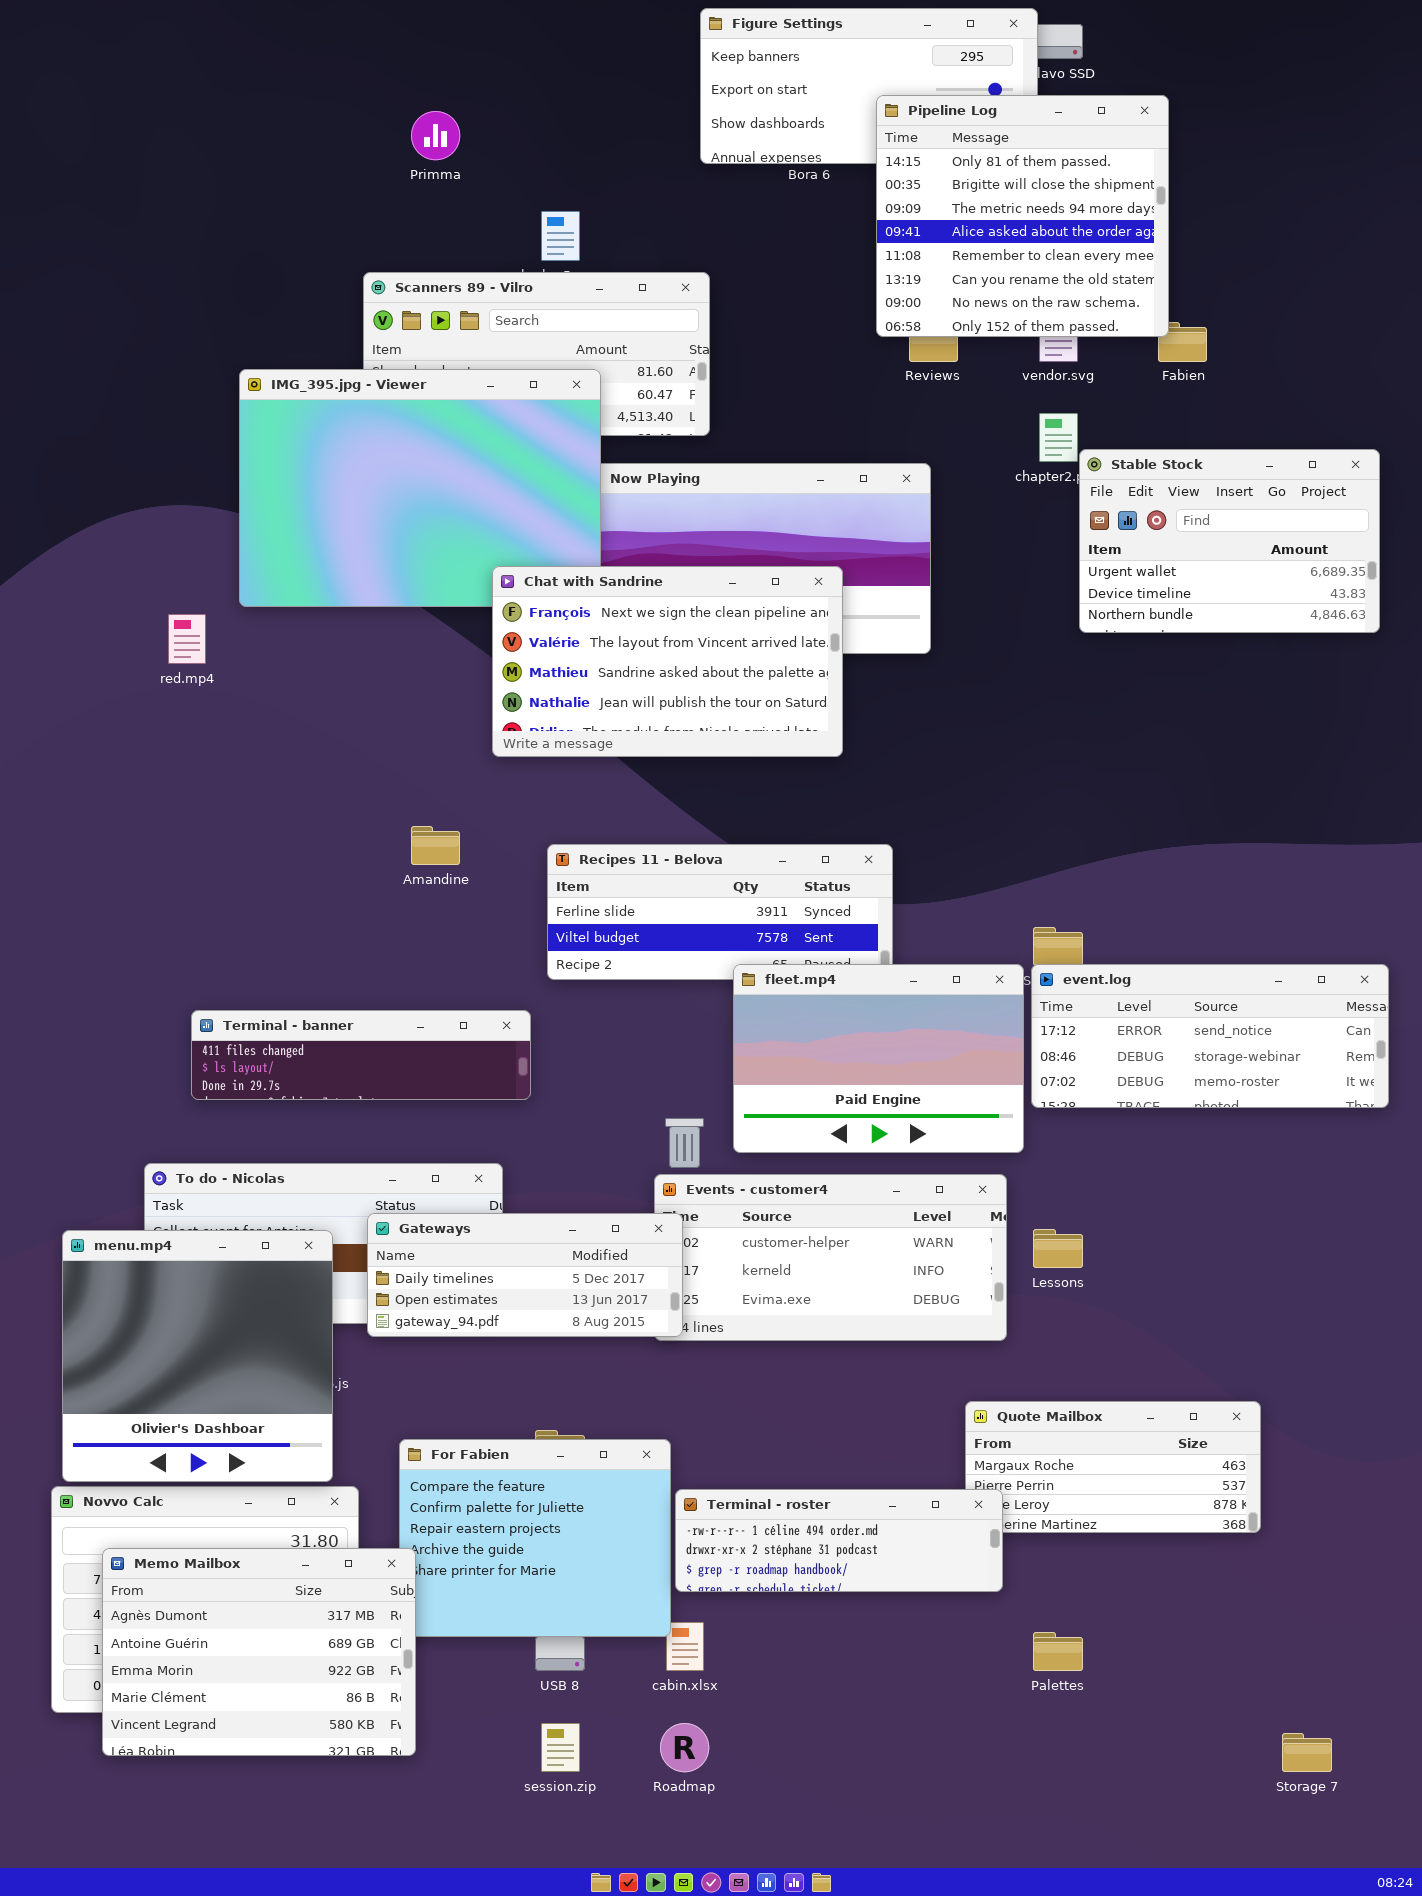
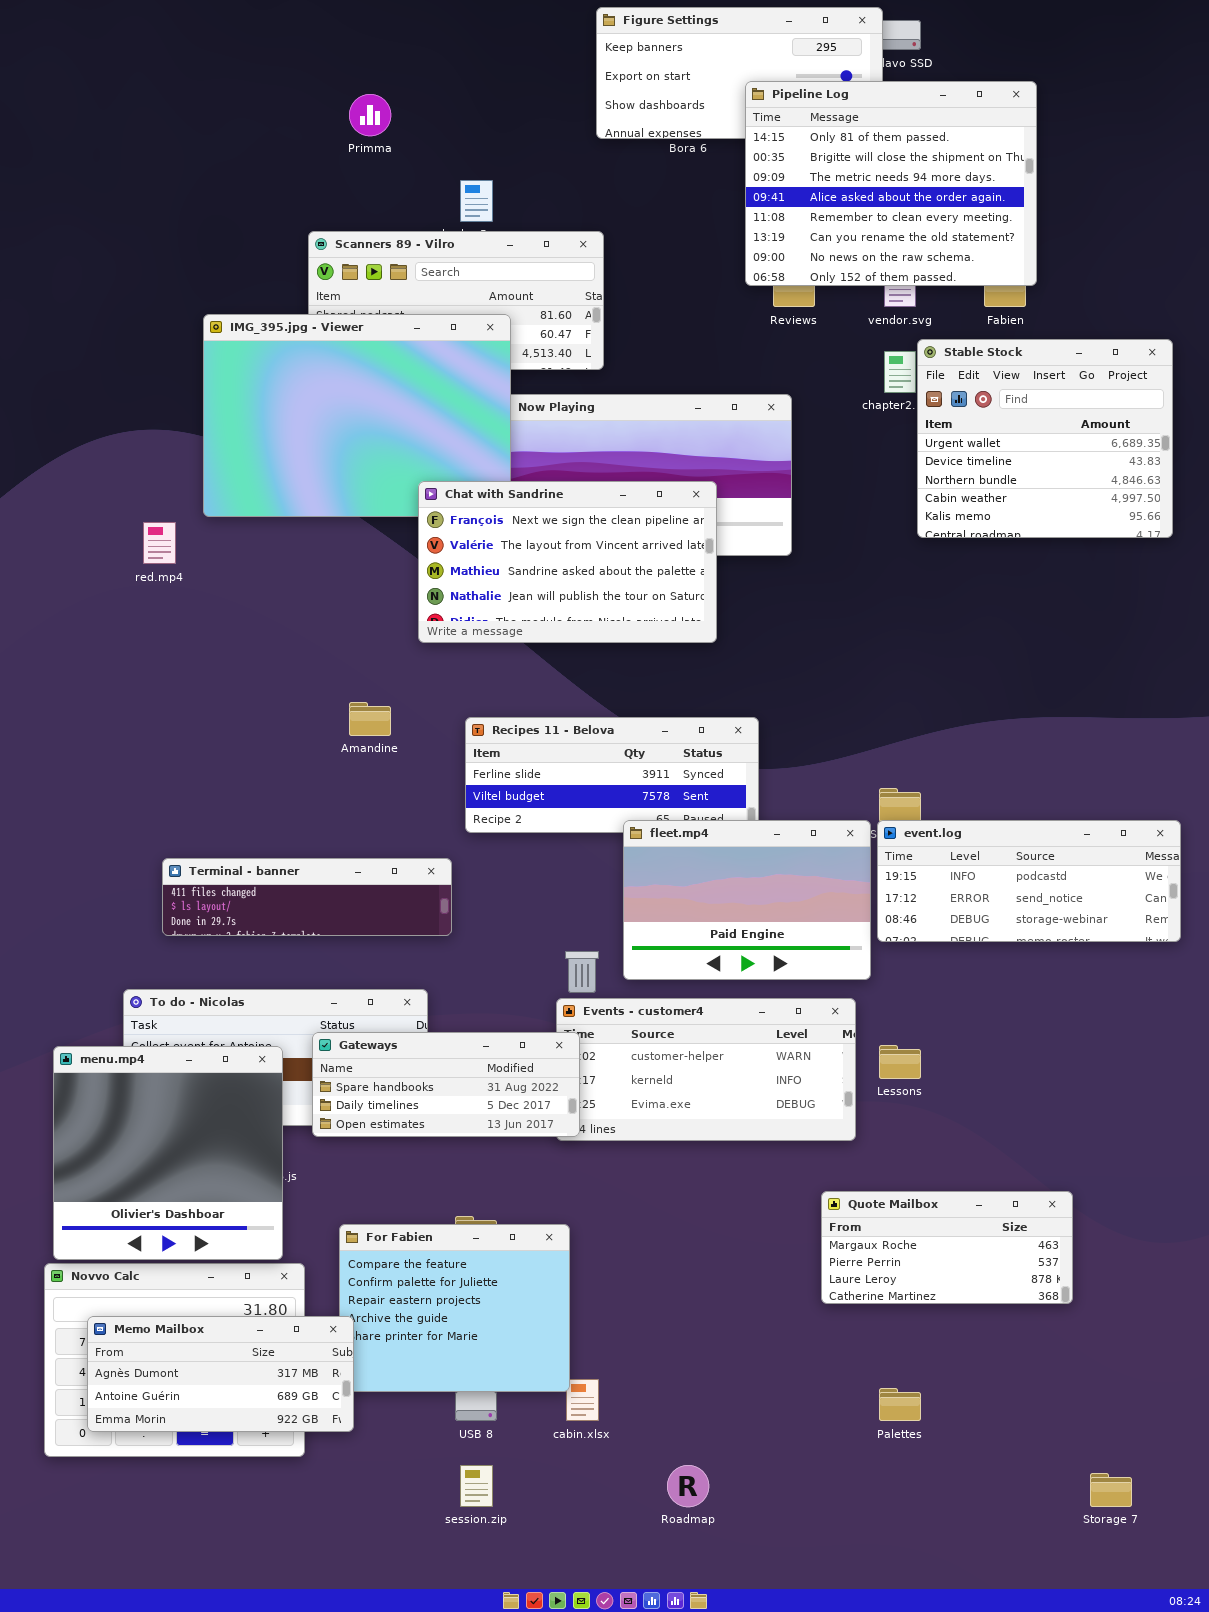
Pipeline Log: [876,95,1169,337] -> [745,81,1037,286], resized
Stable Stock: [1079,449,1380,633] -> [917,339,1173,538], resized
event.log: [1031,964,1389,1108] -> [877,820,1181,942], scrolled up 1 row
Gateways: [367,1213,683,1337] -> [312,1032,580,1137], scrolled up 1 row
Terminal - roster: [675,1489,1003,1592] -> none, closed
Memo Mailbox: [102,1548,416,1756] -> [87,1316,354,1432], resized
Roadmap: [660,1723,709,1772] -> [667,1465,709,1507], moved

